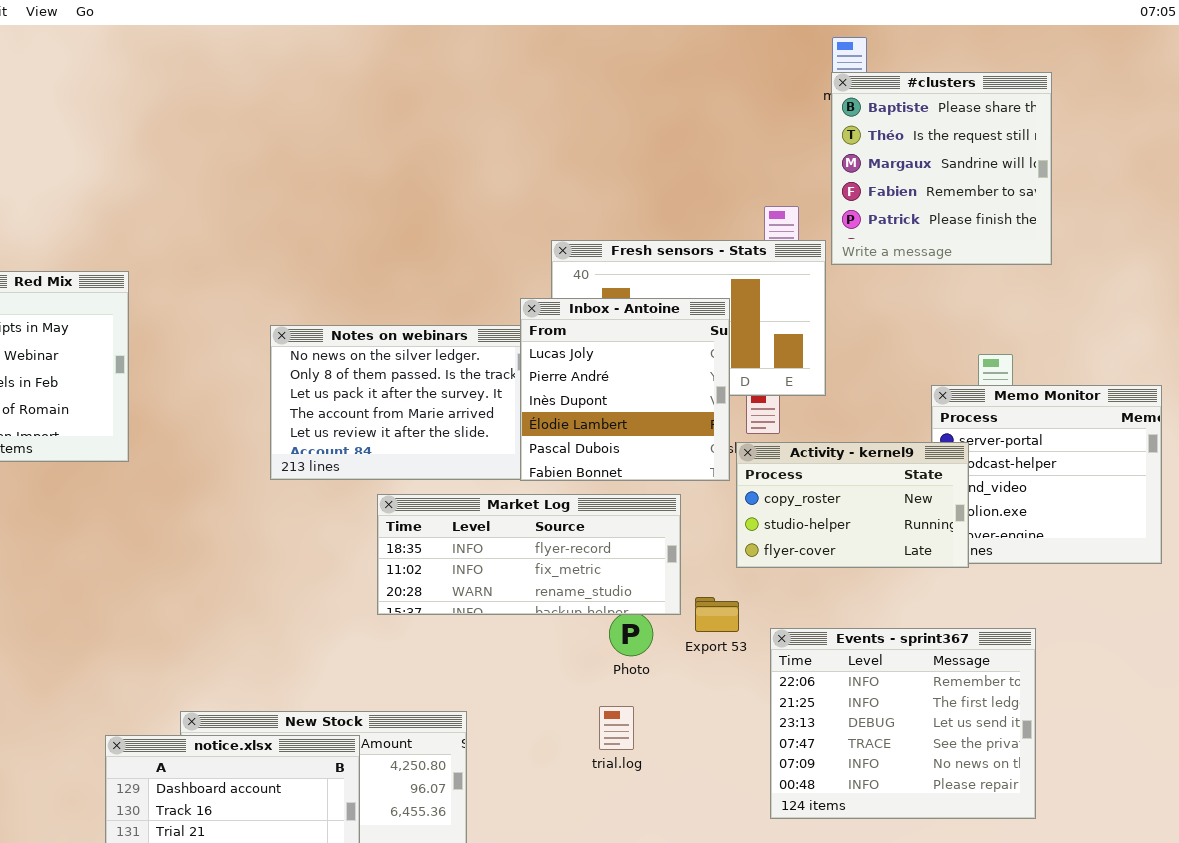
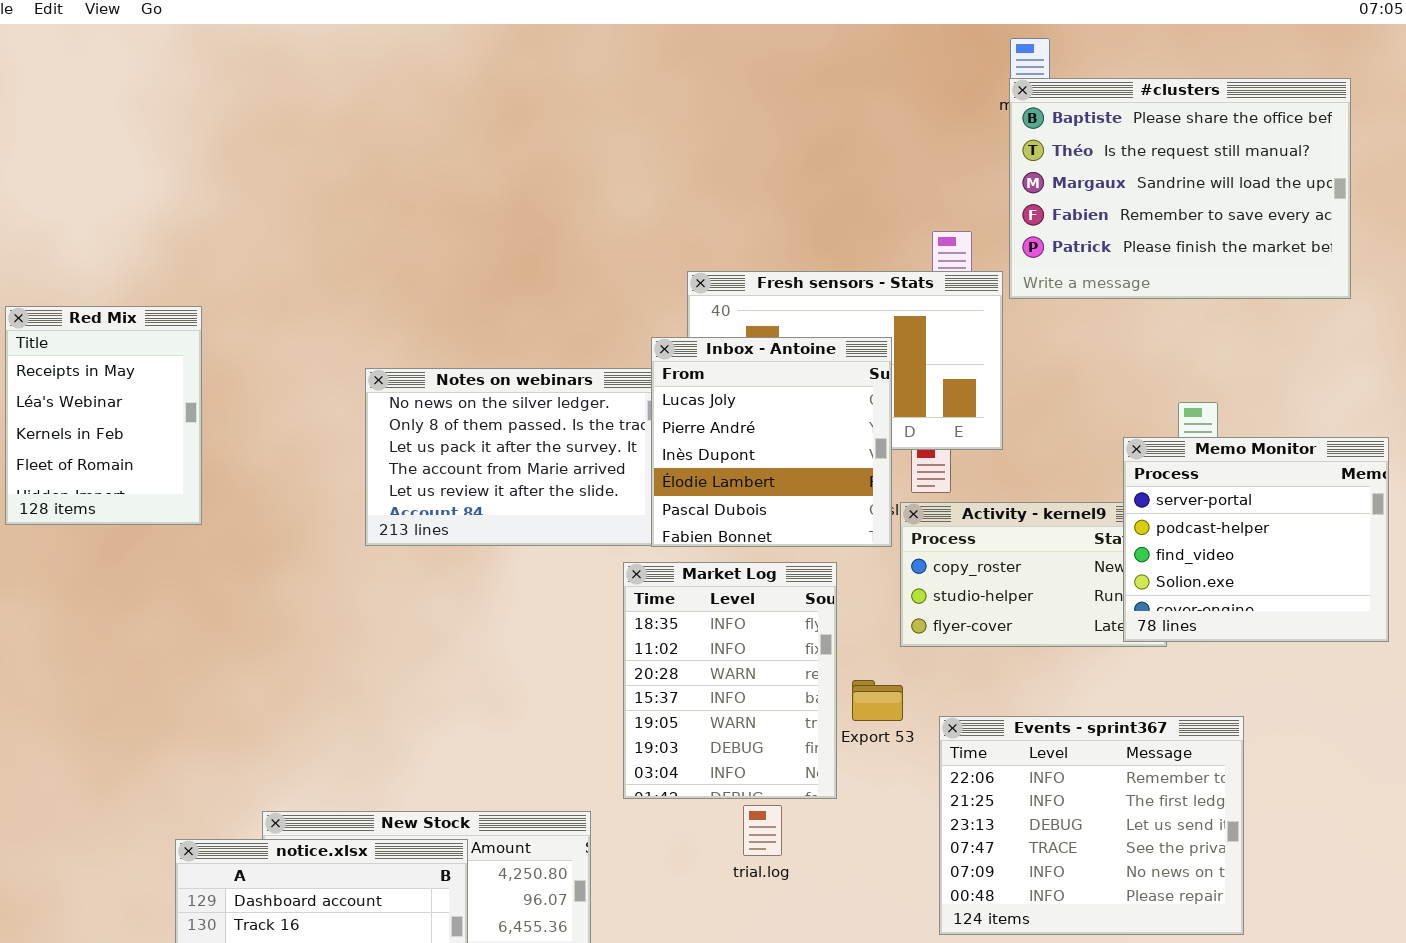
#clusters: [831,72,1052,265] -> [1009,78,1351,299], resized
Memo Monitor: [931,385,1162,564] -> [1123,437,1389,642], raised
Market Log: [377,494,681,615] -> [623,562,837,799], resized

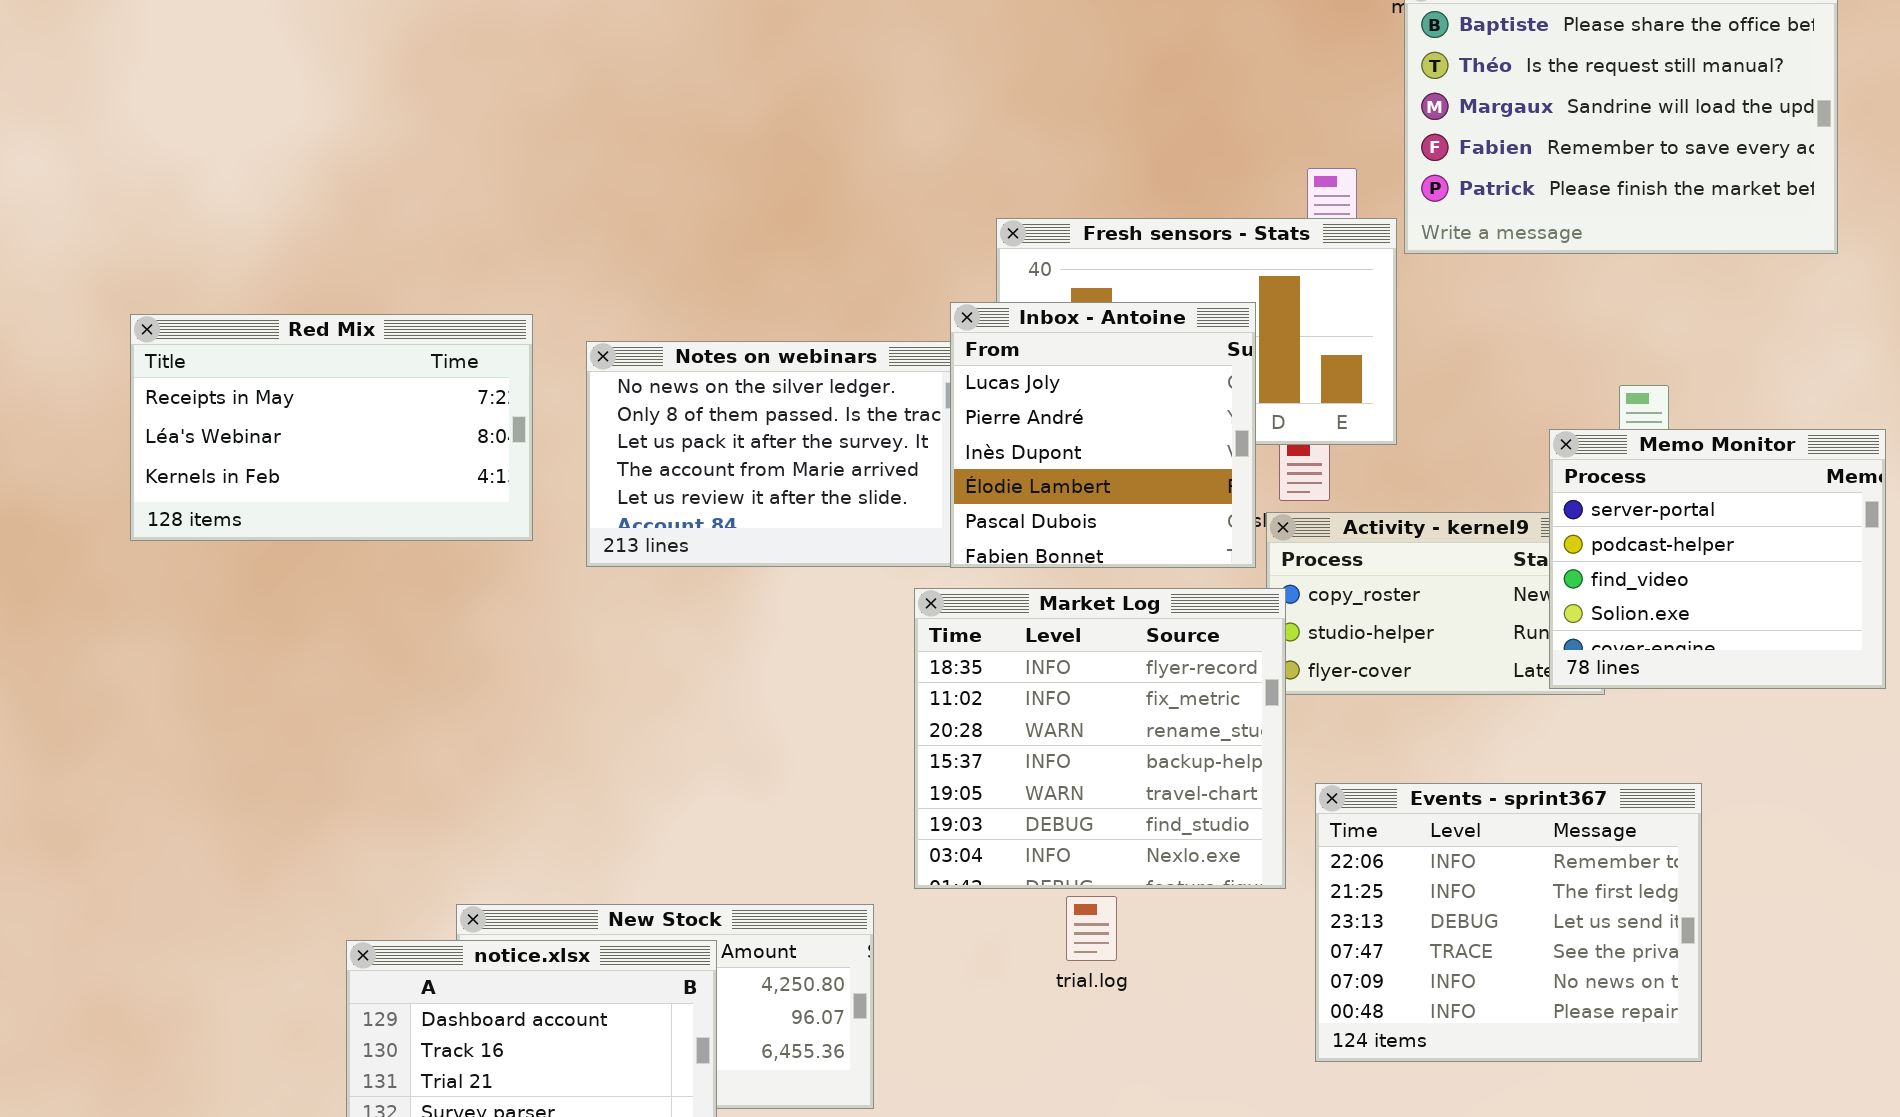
Red Mix: [5,306,202,525] -> [130,314,533,541], resized
Market Log: [623,562,837,799] -> [914,588,1286,889], resized

